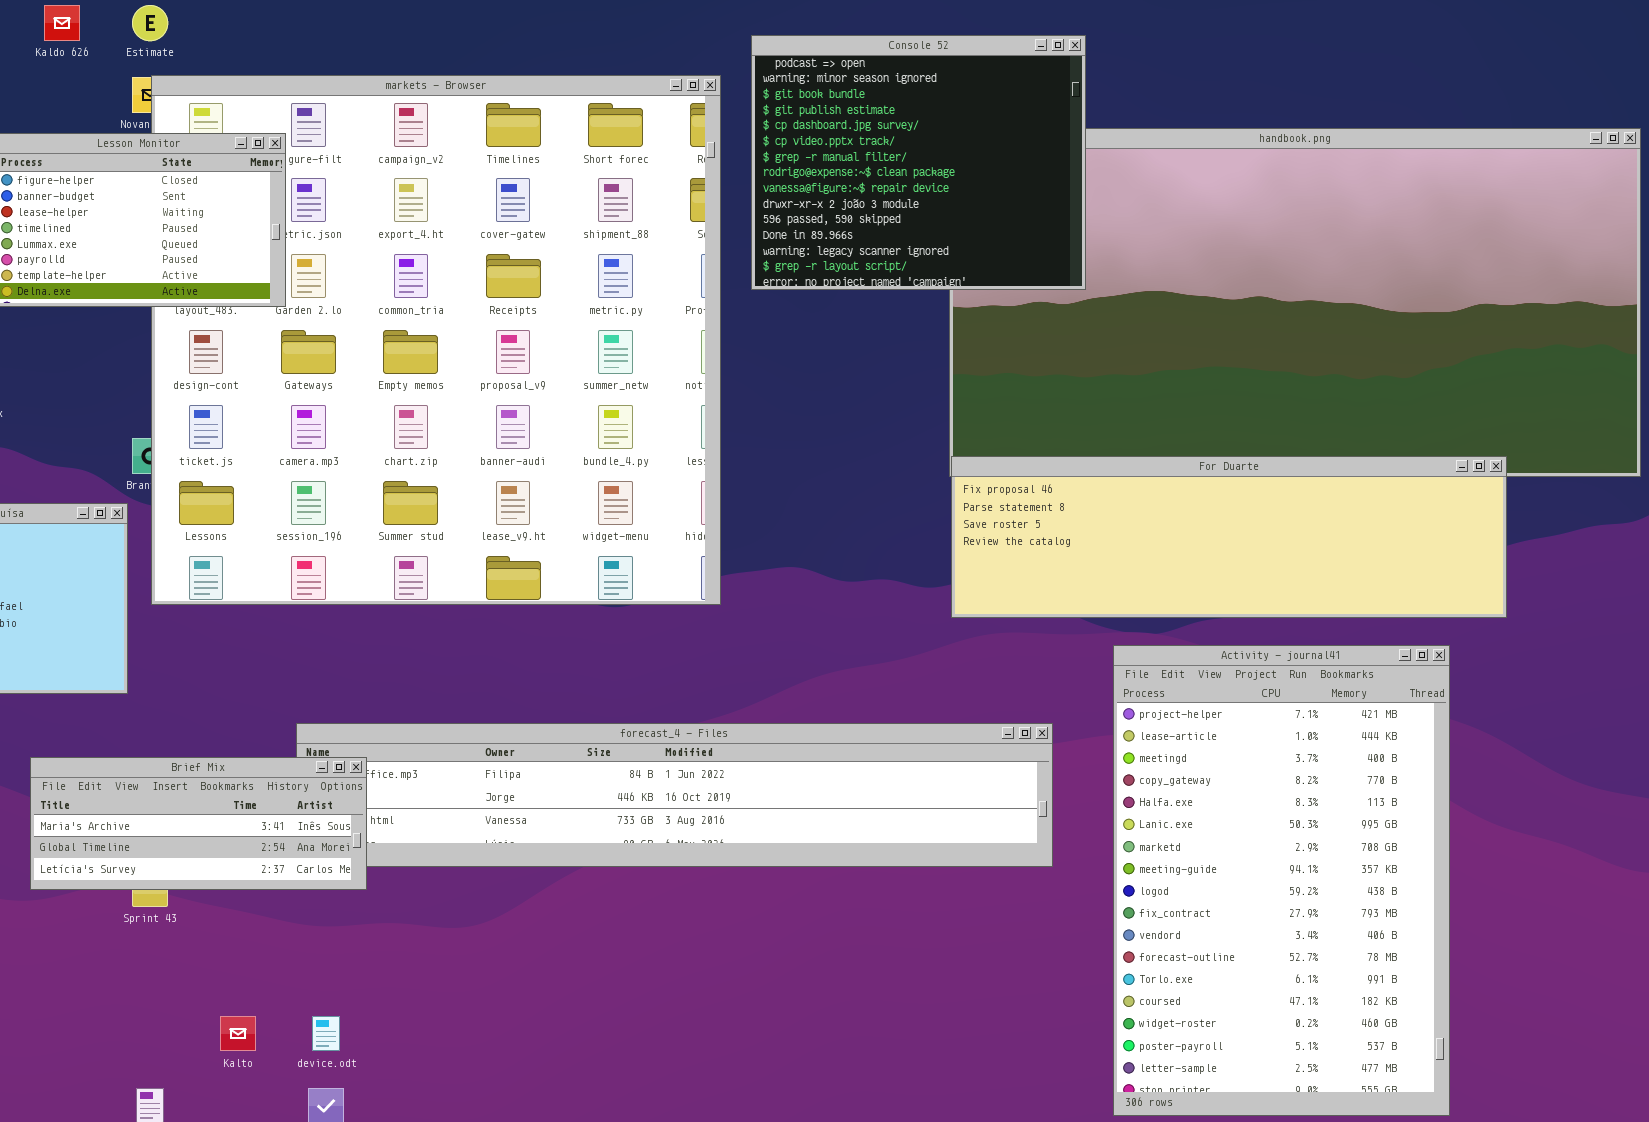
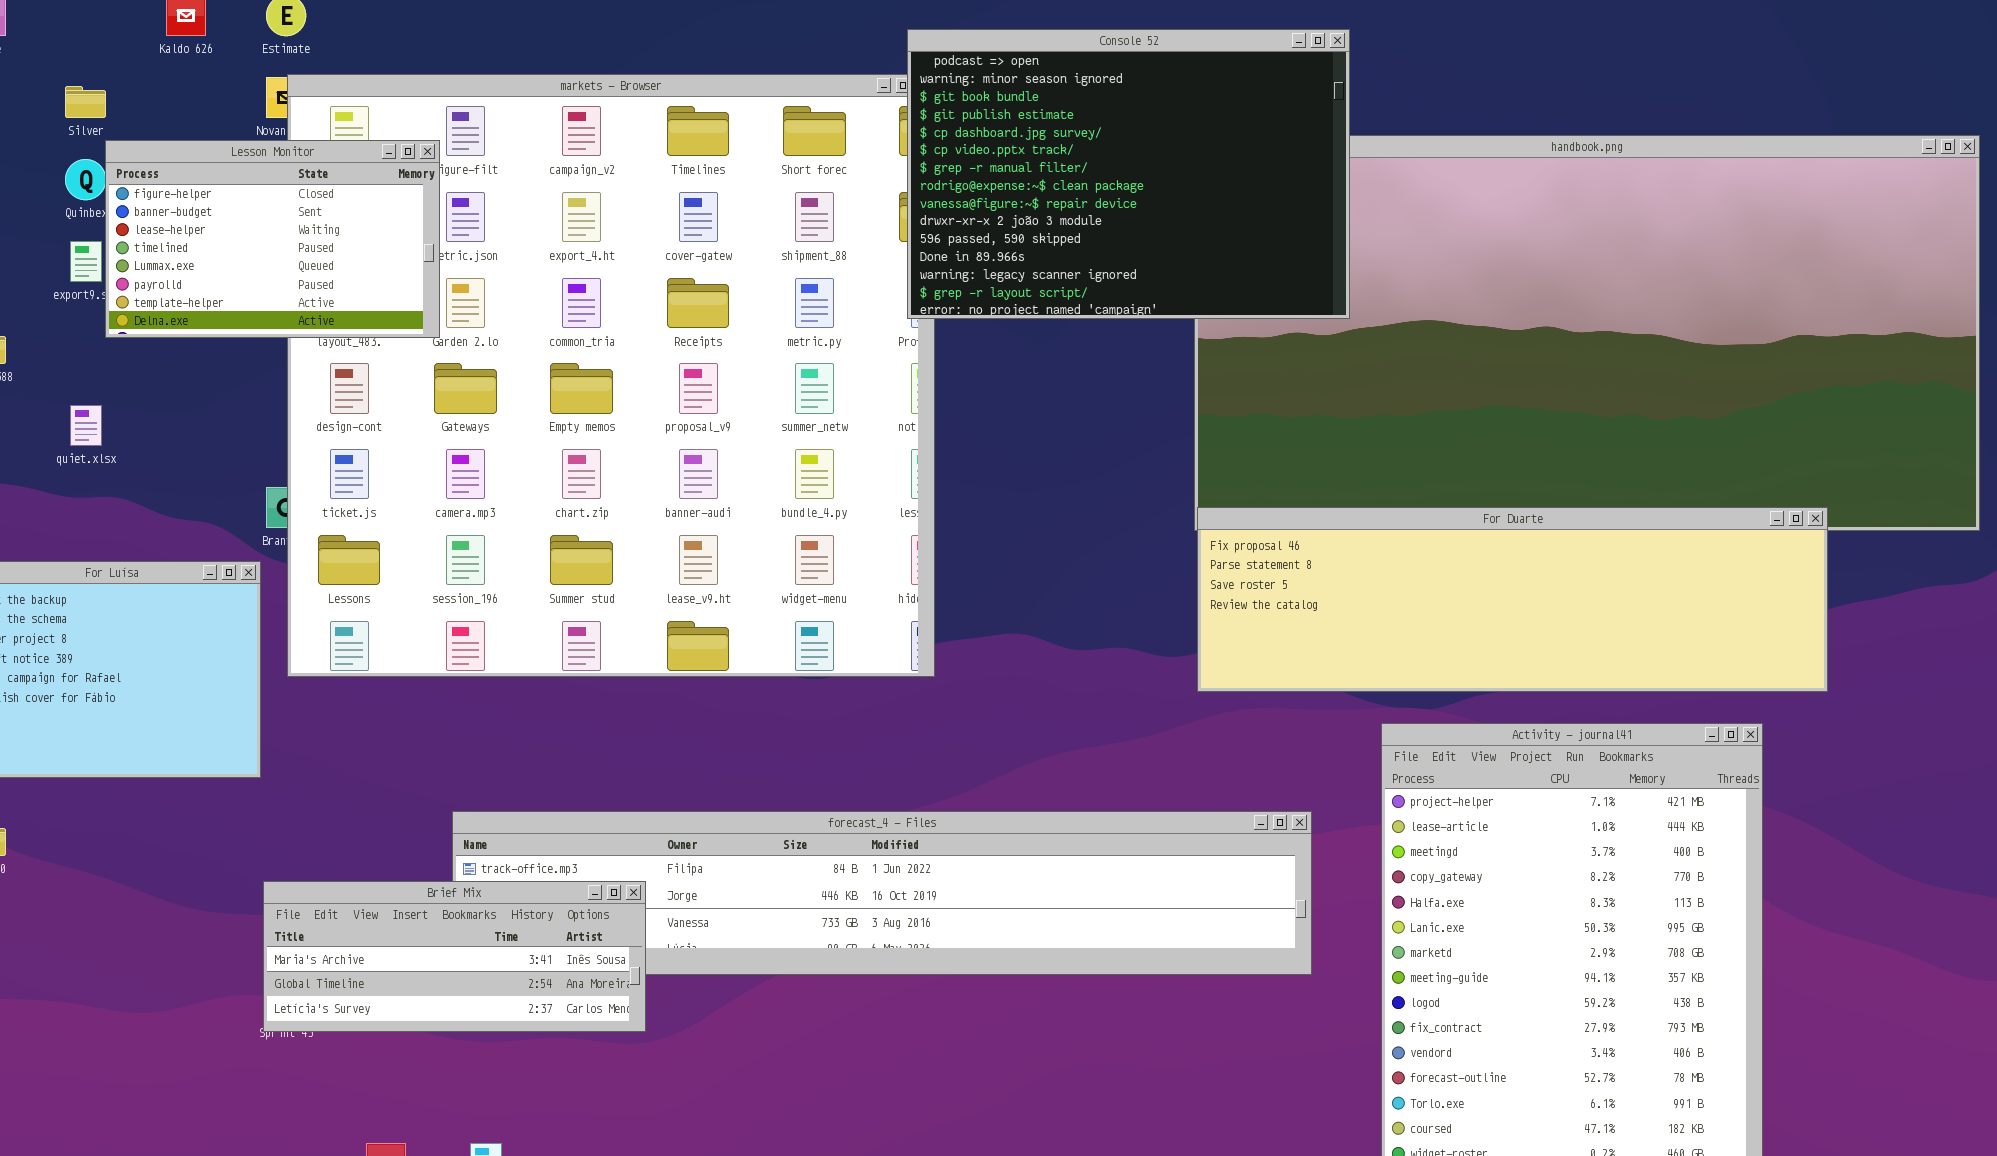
Console 52: [751,35,1086,290] -> [907,29,1350,319], resized
Brief Mix: [30,757,367,890] -> [263,881,646,1032], moved

